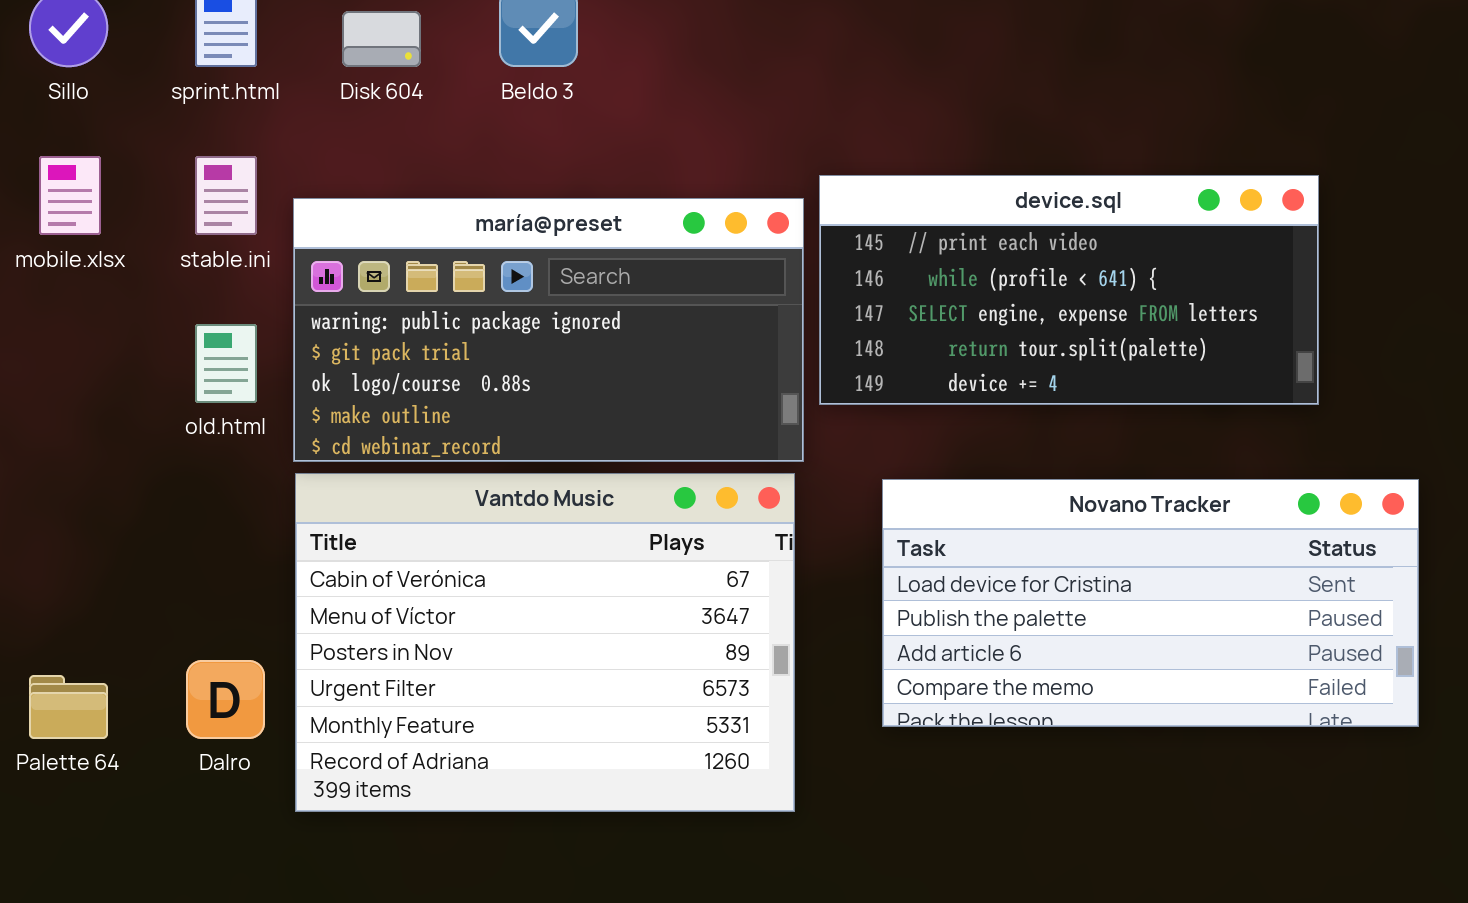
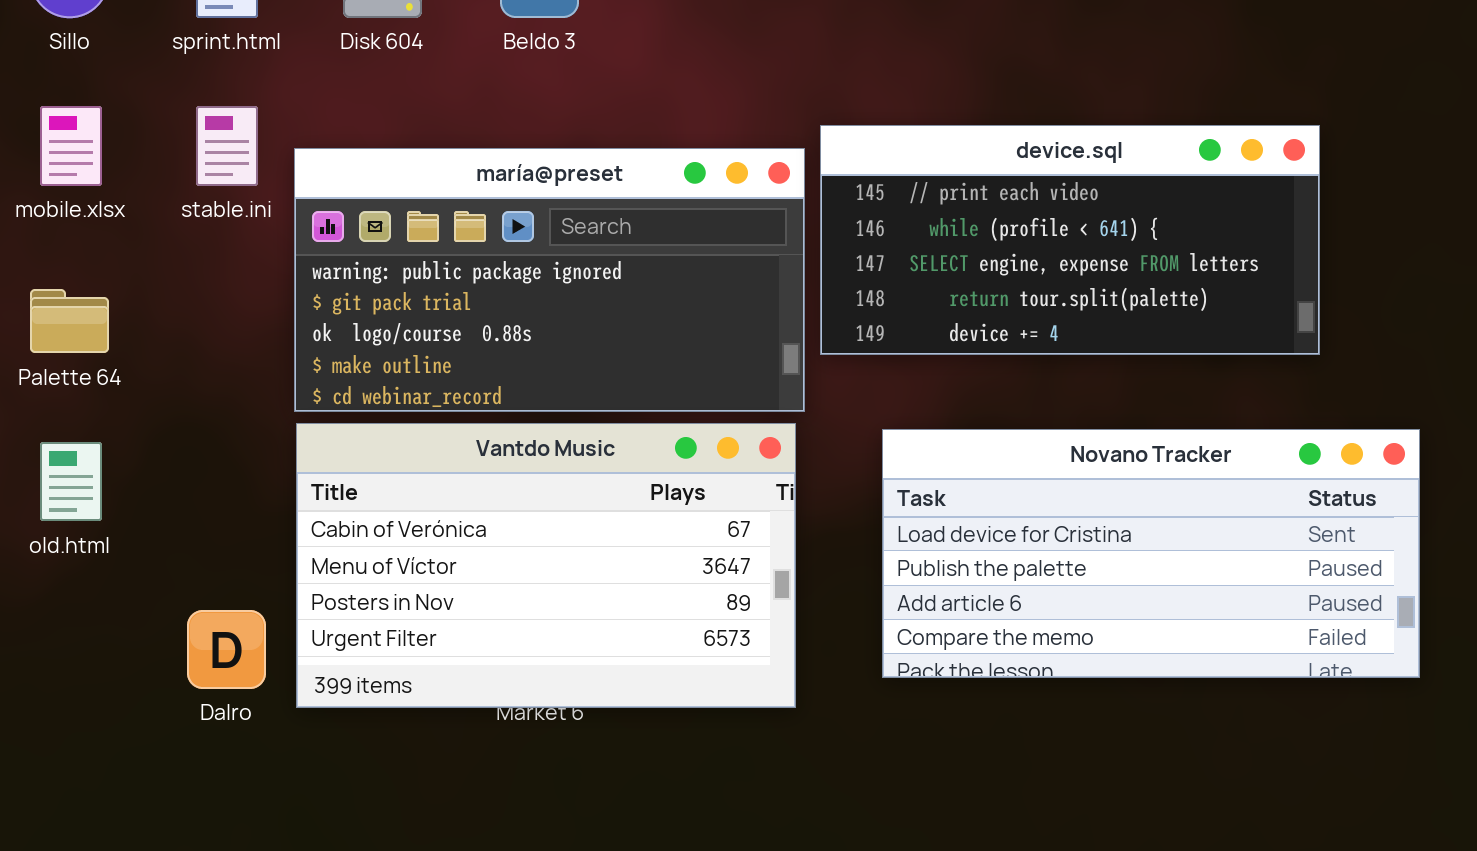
old.html: [195,324,257,403] -> [40,442,102,521], moved
Vantdo Music: [295,473,795,812] -> [296,423,796,708], resized
Palette 64: [29,675,108,739] -> [30,289,109,353], moved

